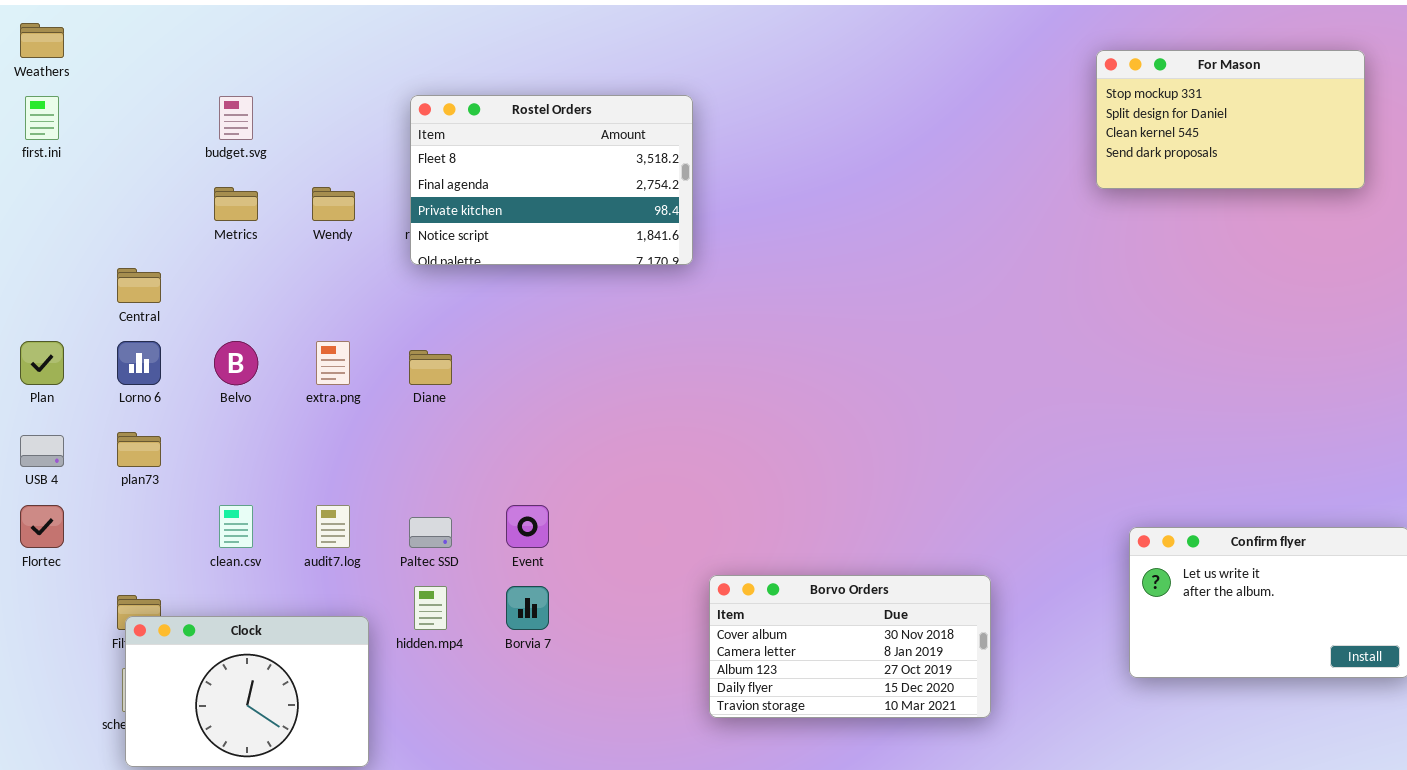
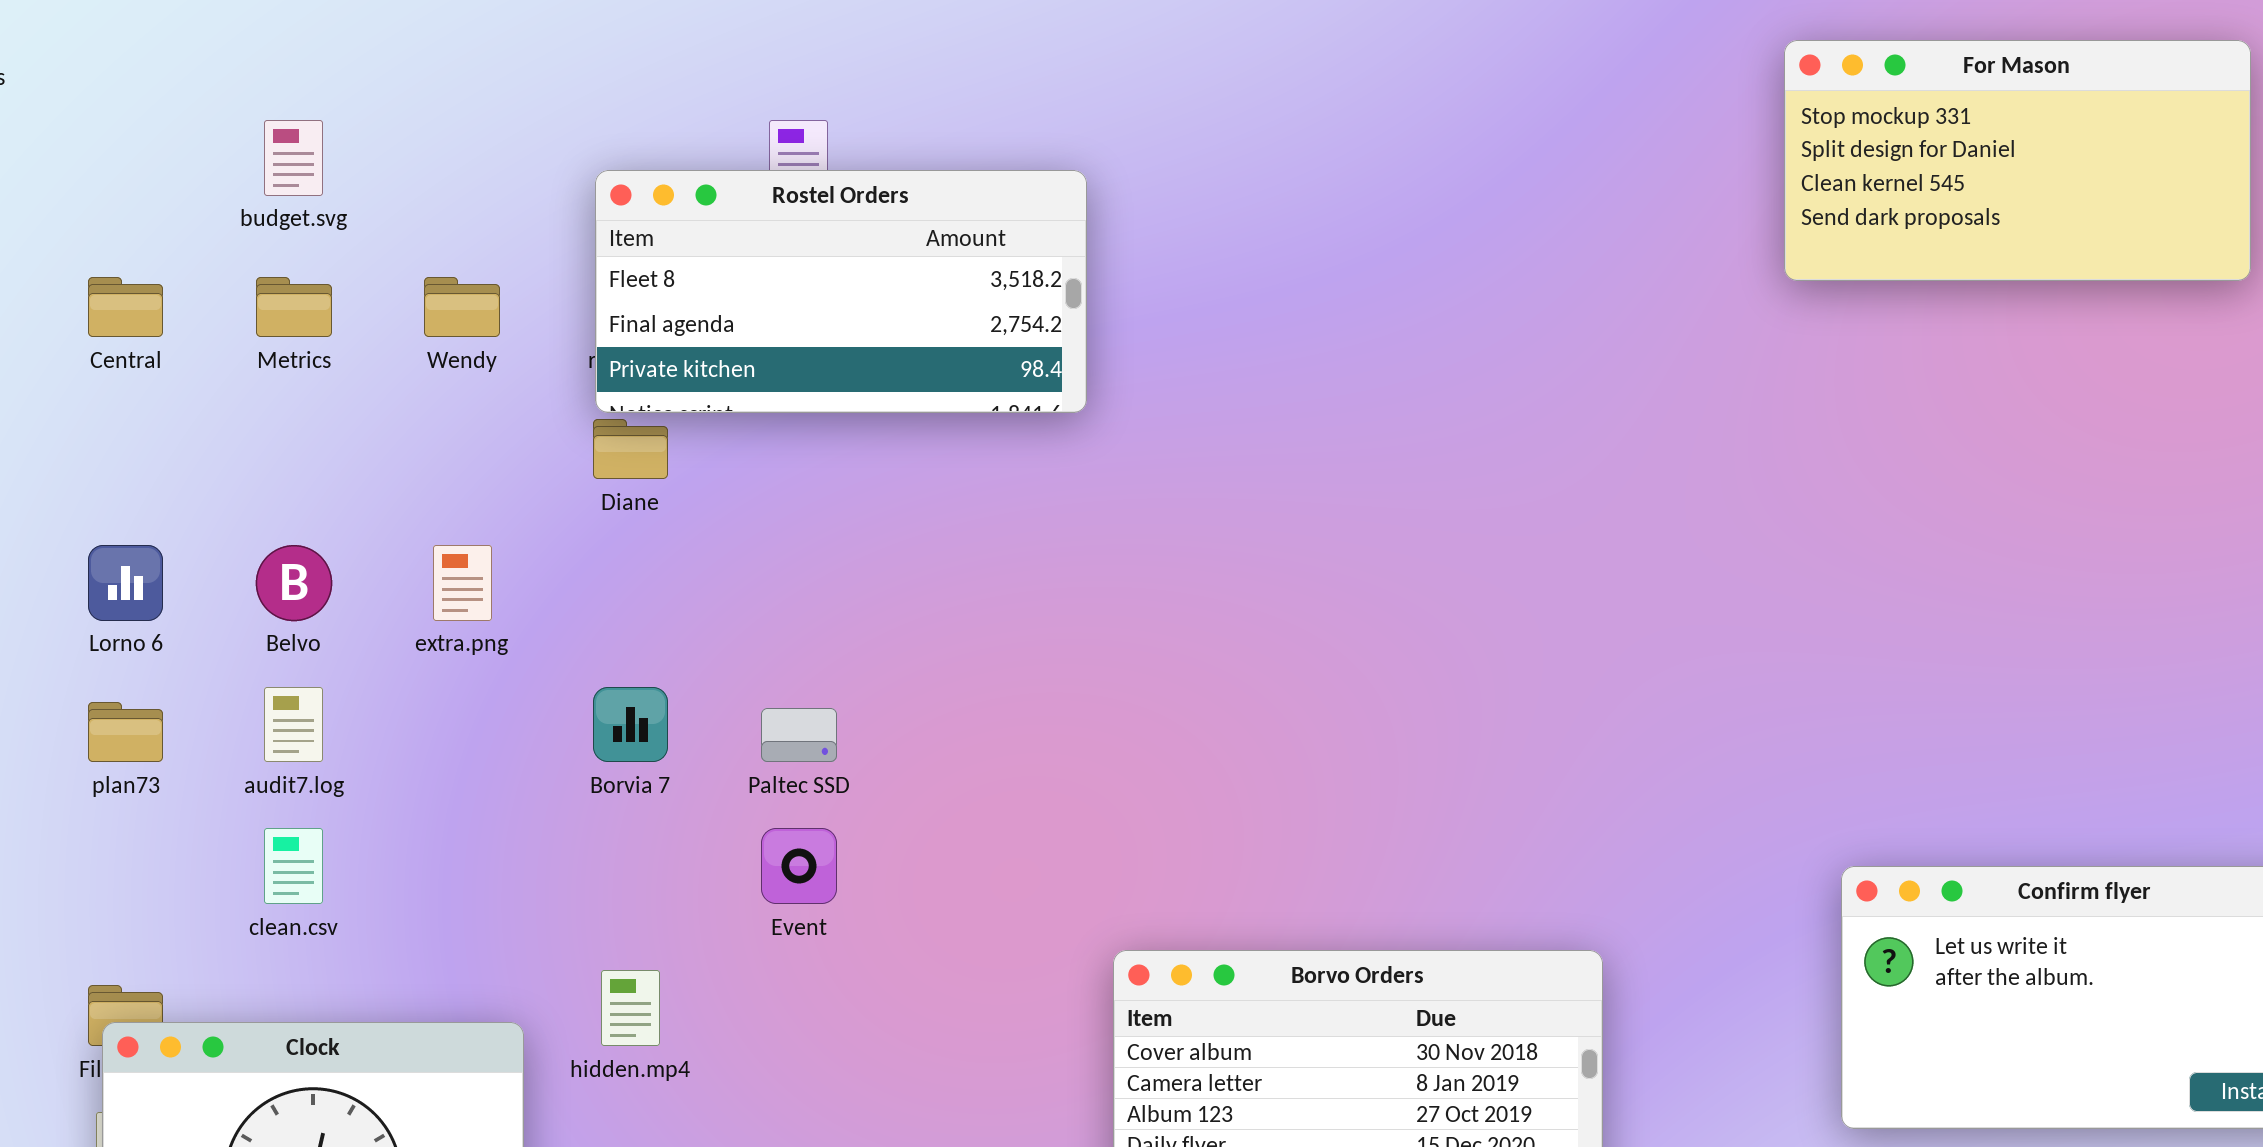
Rostel Orders: [410,95,693,265] -> [595,170,1087,413], resized
Central: [117,268,161,303] -> [88,277,163,337], moved
Diane: [409,350,452,385] -> [593,419,668,479], moved
audit7.log: [316,505,350,548] -> [264,687,323,762], moved
Paltec SSD: [409,517,452,548] -> [761,708,837,762], moved
Borvia 7: [506,586,549,630] -> [593,687,668,762], moved

